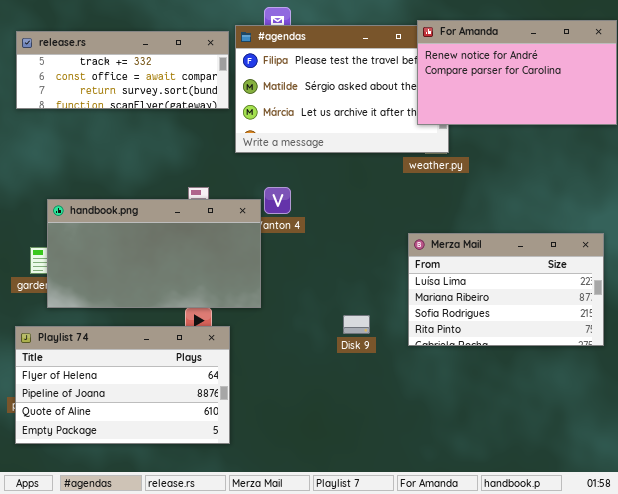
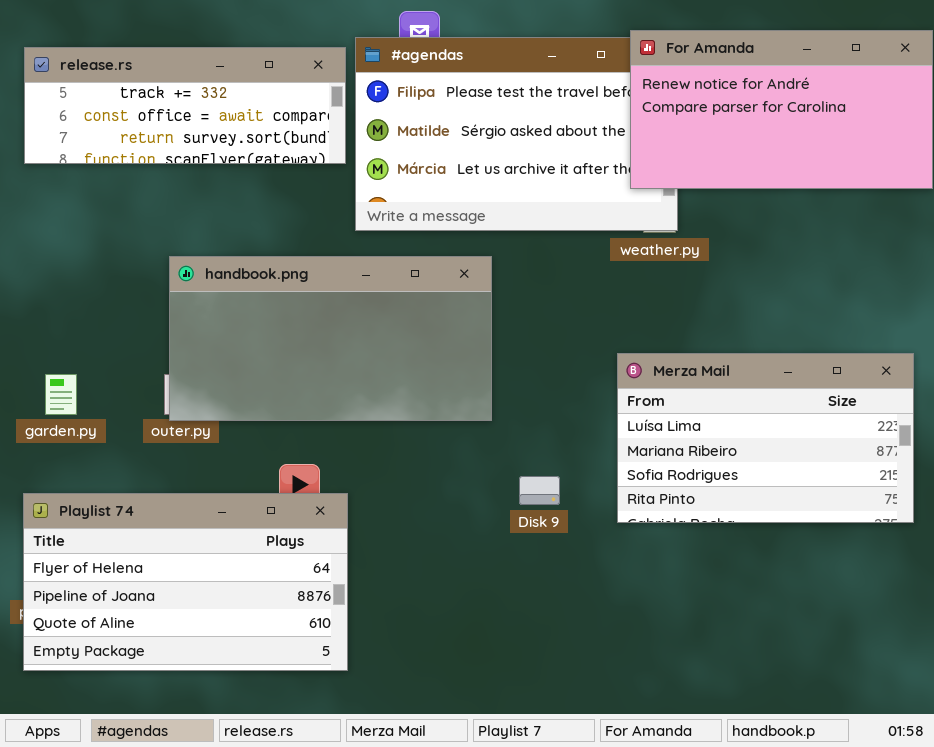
handbook.png: [47,199,261,308] -> [169,256,492,421], moved

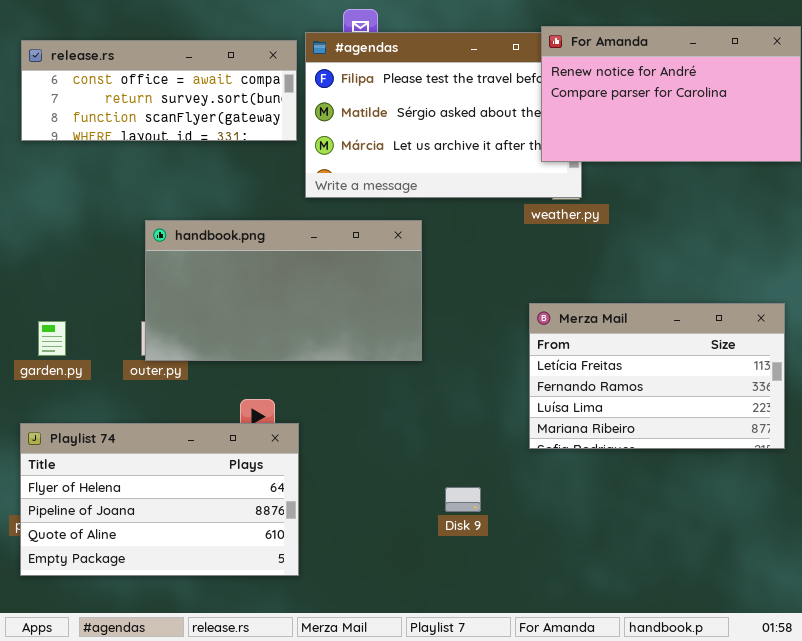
release.rs: [24,47,346,164] -> [21,40,297,141], scrolled down 1 row
Merza Mail: [617,353,914,523] -> [529,303,785,449], scrolled up 2 rows
Disk 9: [519,476,560,505] -> [445,487,481,512], moved

